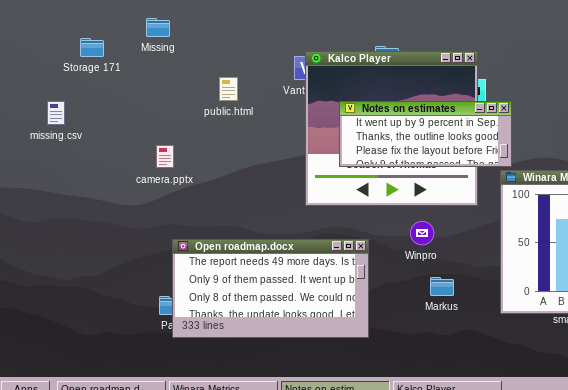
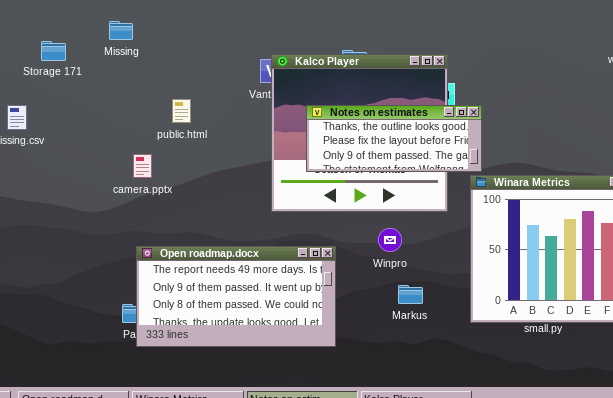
public.html: [219,77,238,101] -> [172,99,191,123], moved
Notes on estimates: [339,101,512,167] -> [306,105,482,172], scrolled down 1 row
camera.pptx: [156,145,174,168] -> [133,154,152,178], moved

